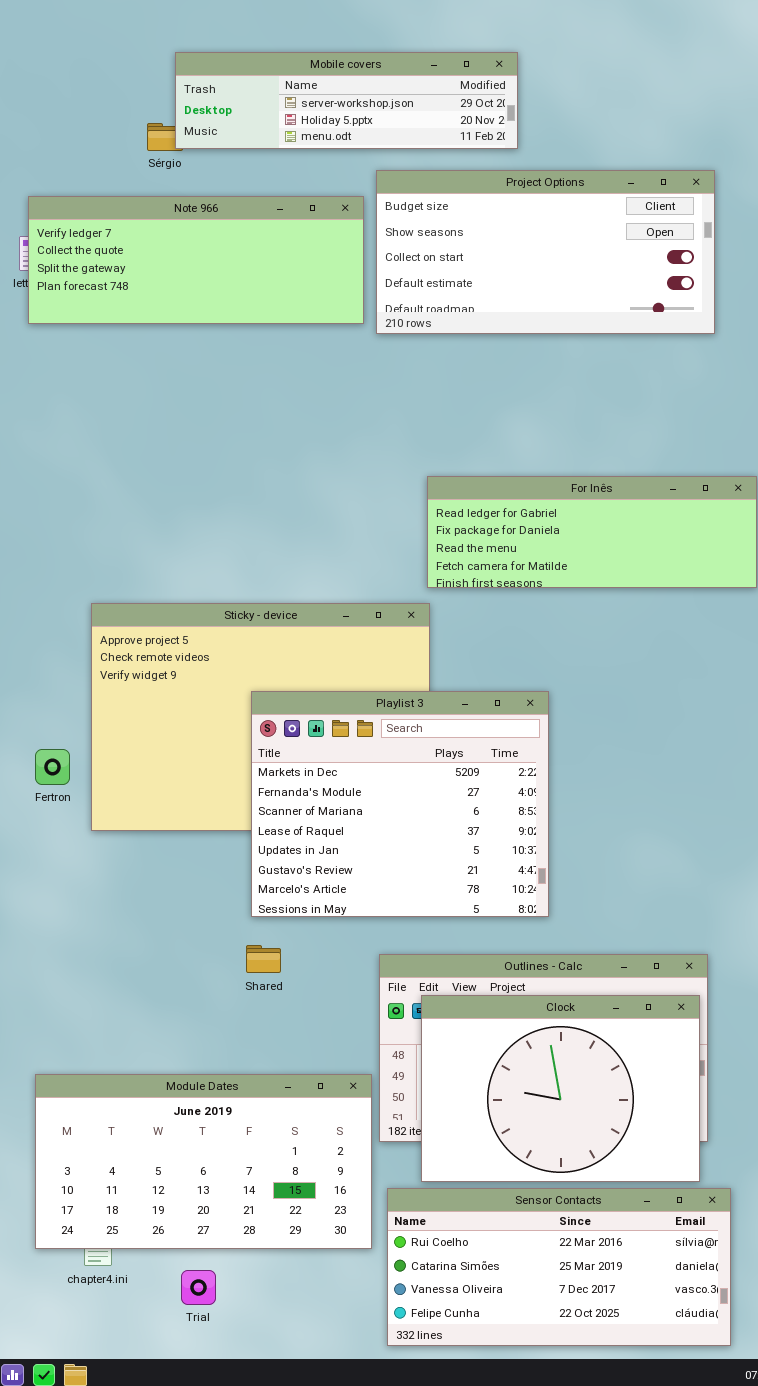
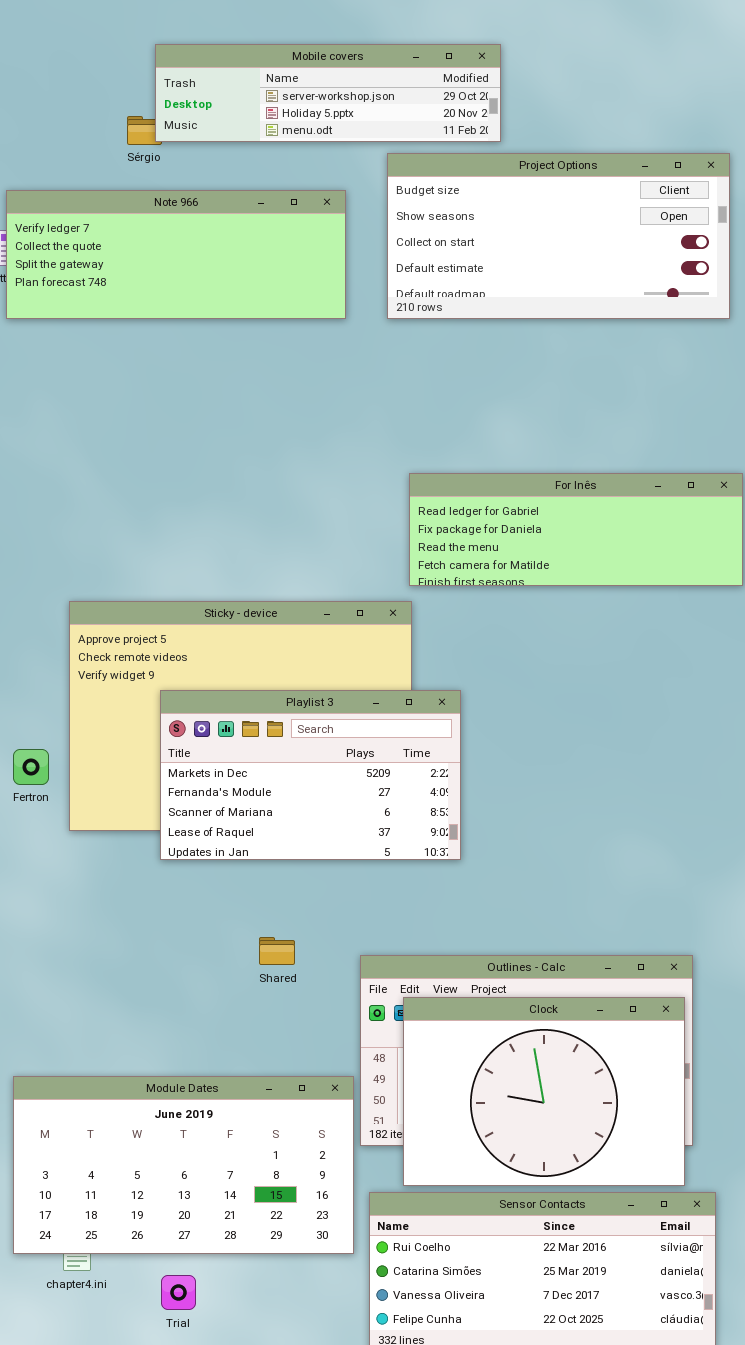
Project Options: [376,170,715,334] -> [387,153,730,319], moved
Playlist 3: [251,691,549,917] -> [160,690,461,860], moved, resized
Shared: [246,945,281,973] -> [259,937,295,965], moved

